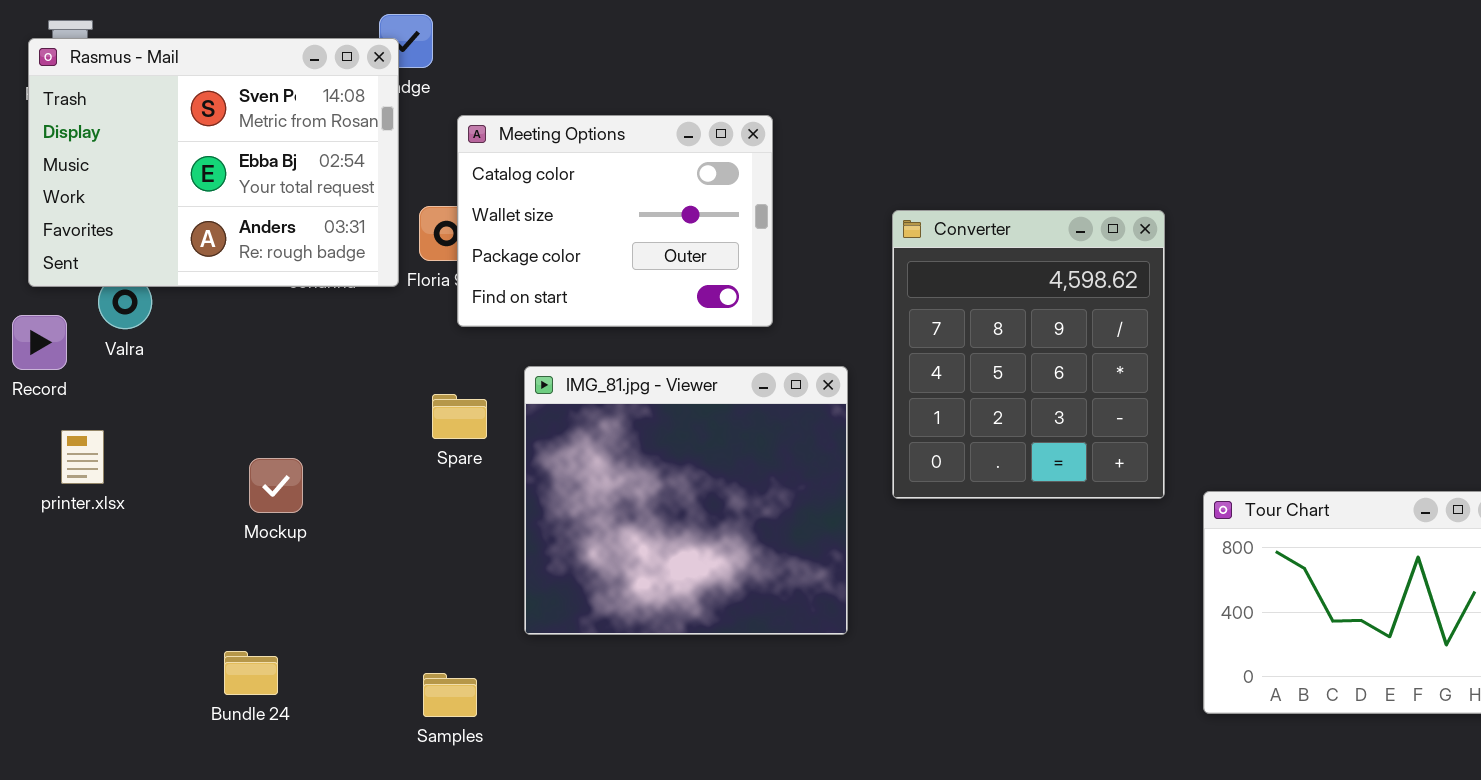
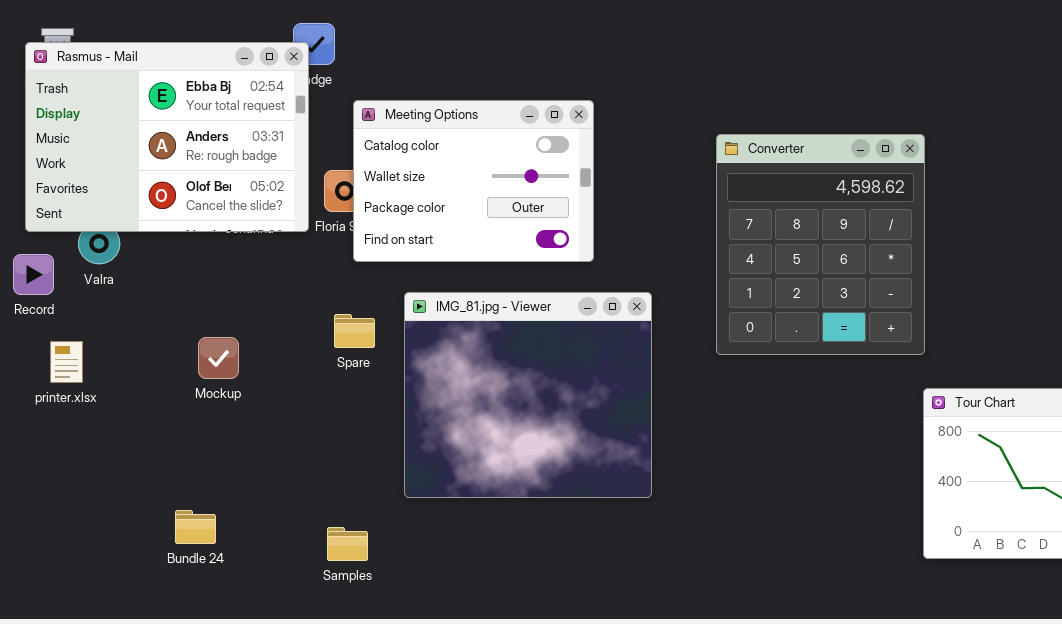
Rasmus - Mail: [28,38,399,287] -> [25,42,309,232], scrolled down 1 row
Converter: [892,210,1165,499] -> [716,134,925,355], moved
Mockup: [249,458,303,513] -> [198,337,239,379], moved

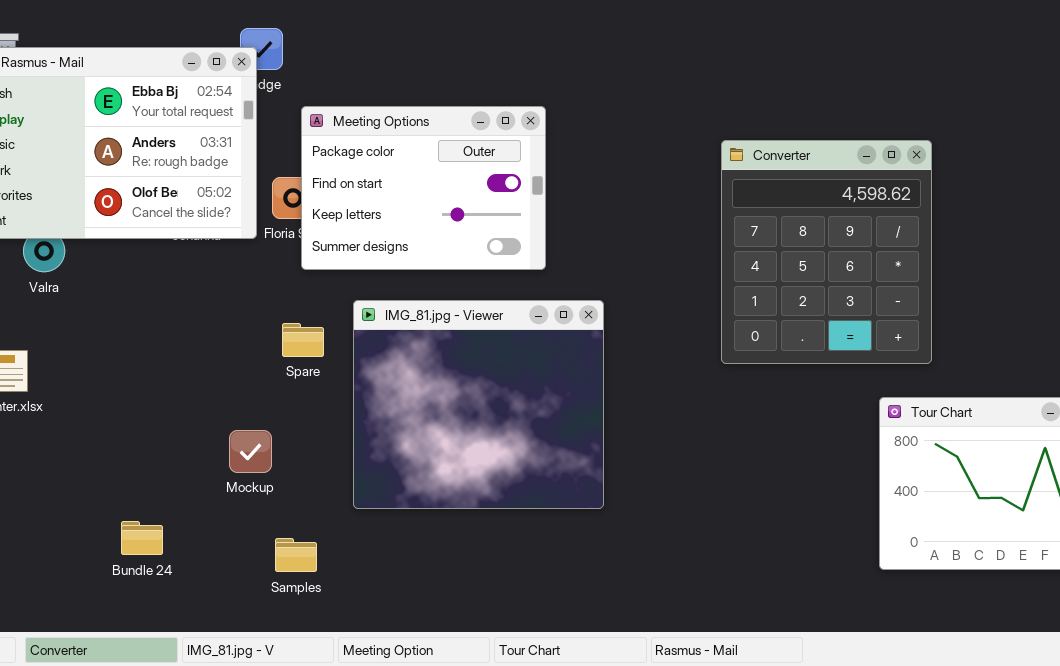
Meeting Options: [353,100,594,262] -> [301,106,546,270], scrolled down 2 rows
Converter: [716,134,925,355] -> [721,140,932,364], moved
Mockup: [198,337,239,379] -> [229,430,272,473], moved

